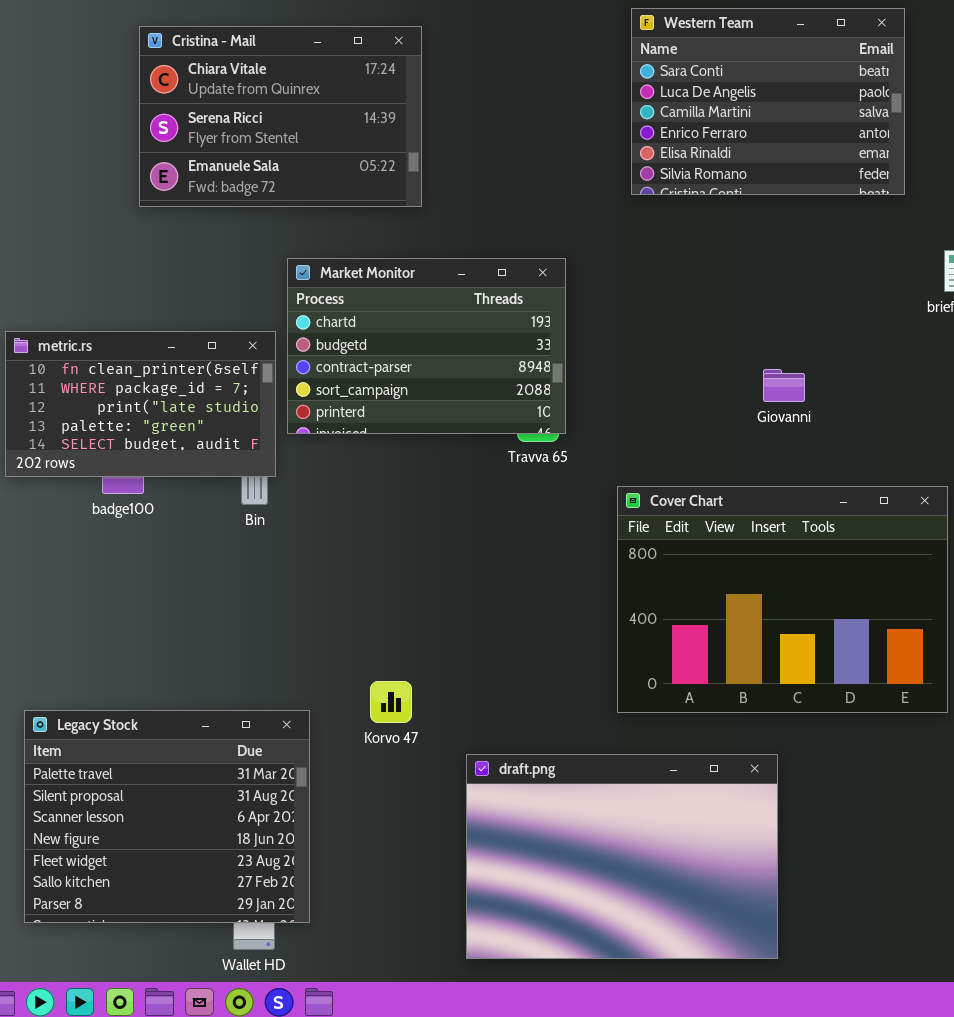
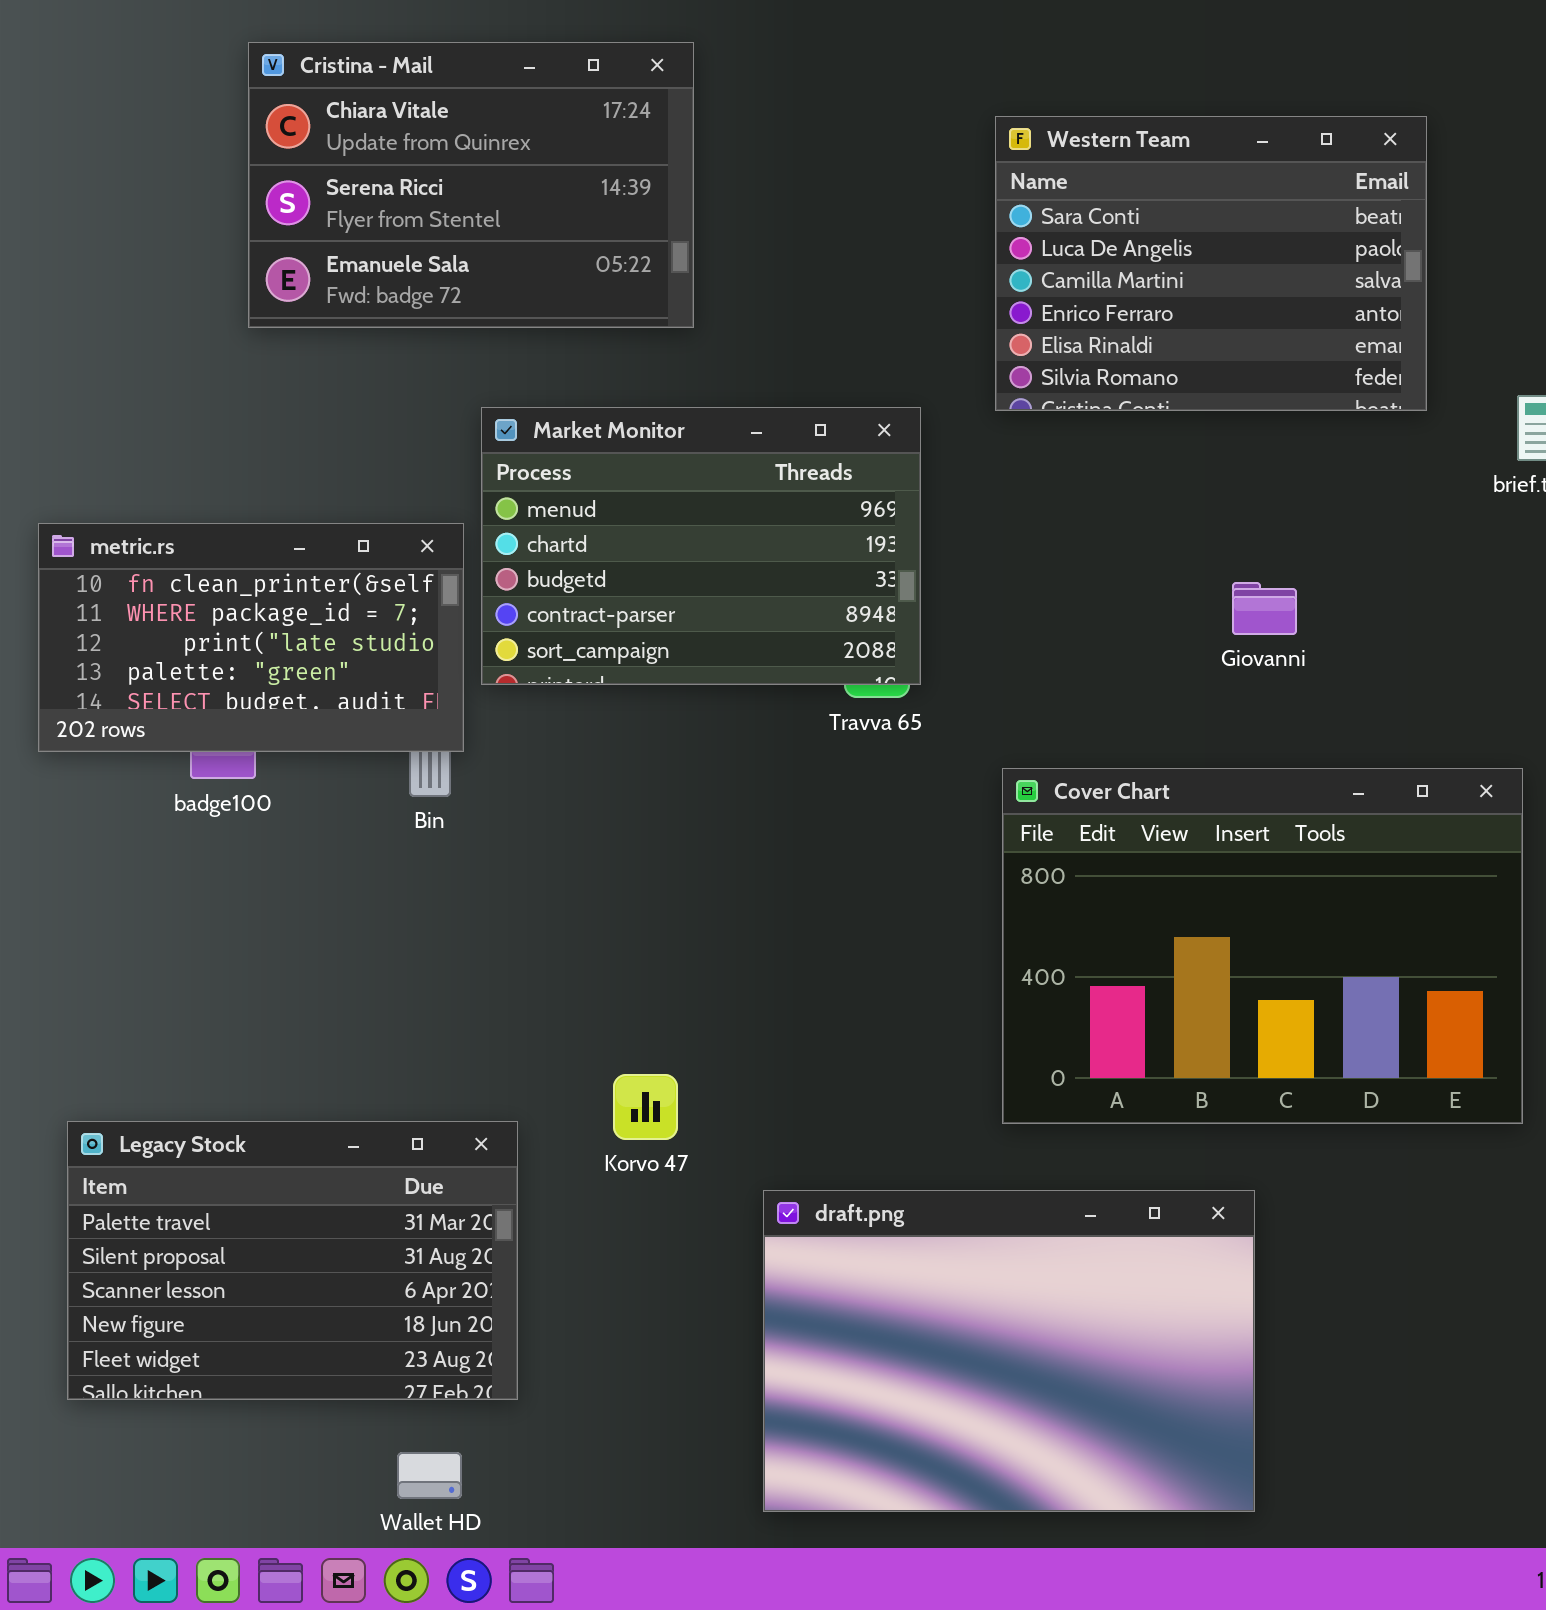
Western Team: [631,8,905,195] -> [995,116,1427,411], moved
Market Monitor: [287,258,566,434] -> [481,407,921,685], scrolled up 1 row
Legacy Stock: [24,710,310,923] -> [67,1121,518,1400], resized

